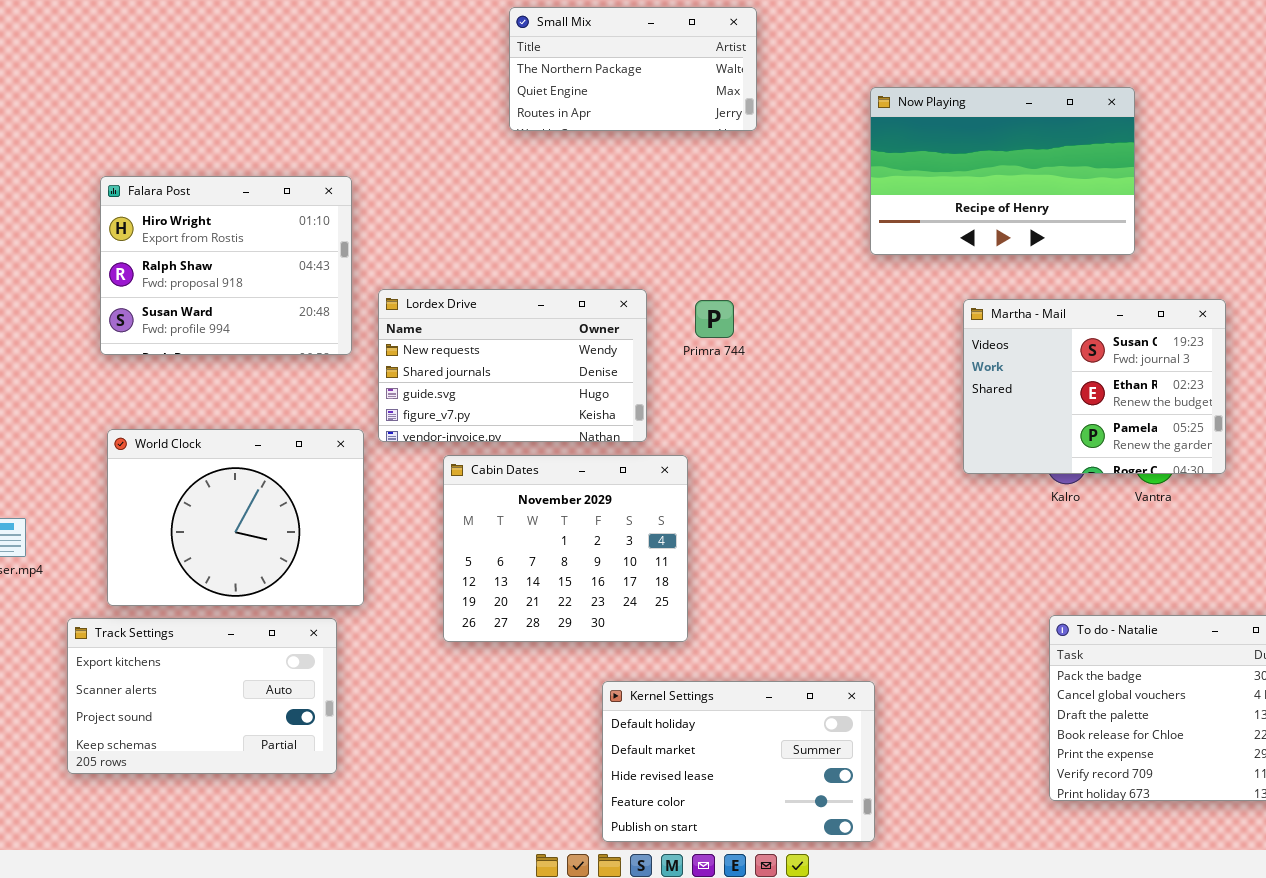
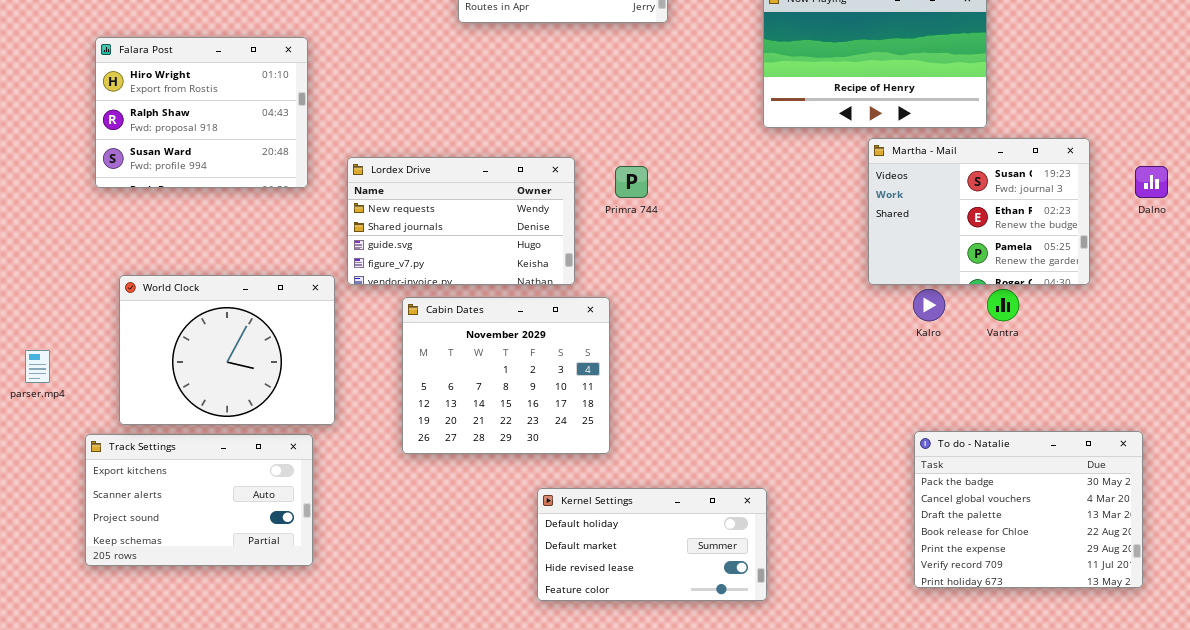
Falara Post: [100,176,352,355] -> [95,37,308,188], moved
Martha - Mail: [963,299,1226,474] -> [868,138,1090,285], moved
Kernel Settings: [602,681,875,842] -> [537,488,767,601], resized

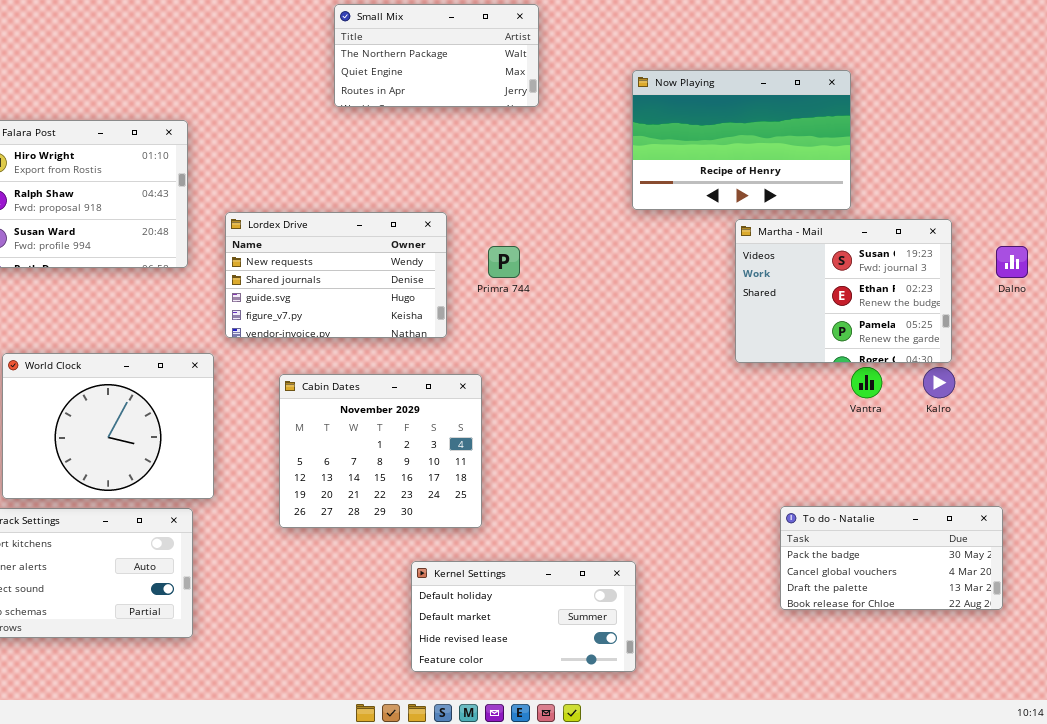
Lordex Drive: [347,157,575,285] -> [225,212,447,338], moved
Kalro: [913,289,945,321] -> [923,367,955,398], moved
To do - Natalie: [914,431,1143,588] -> [780,506,1003,610], resized

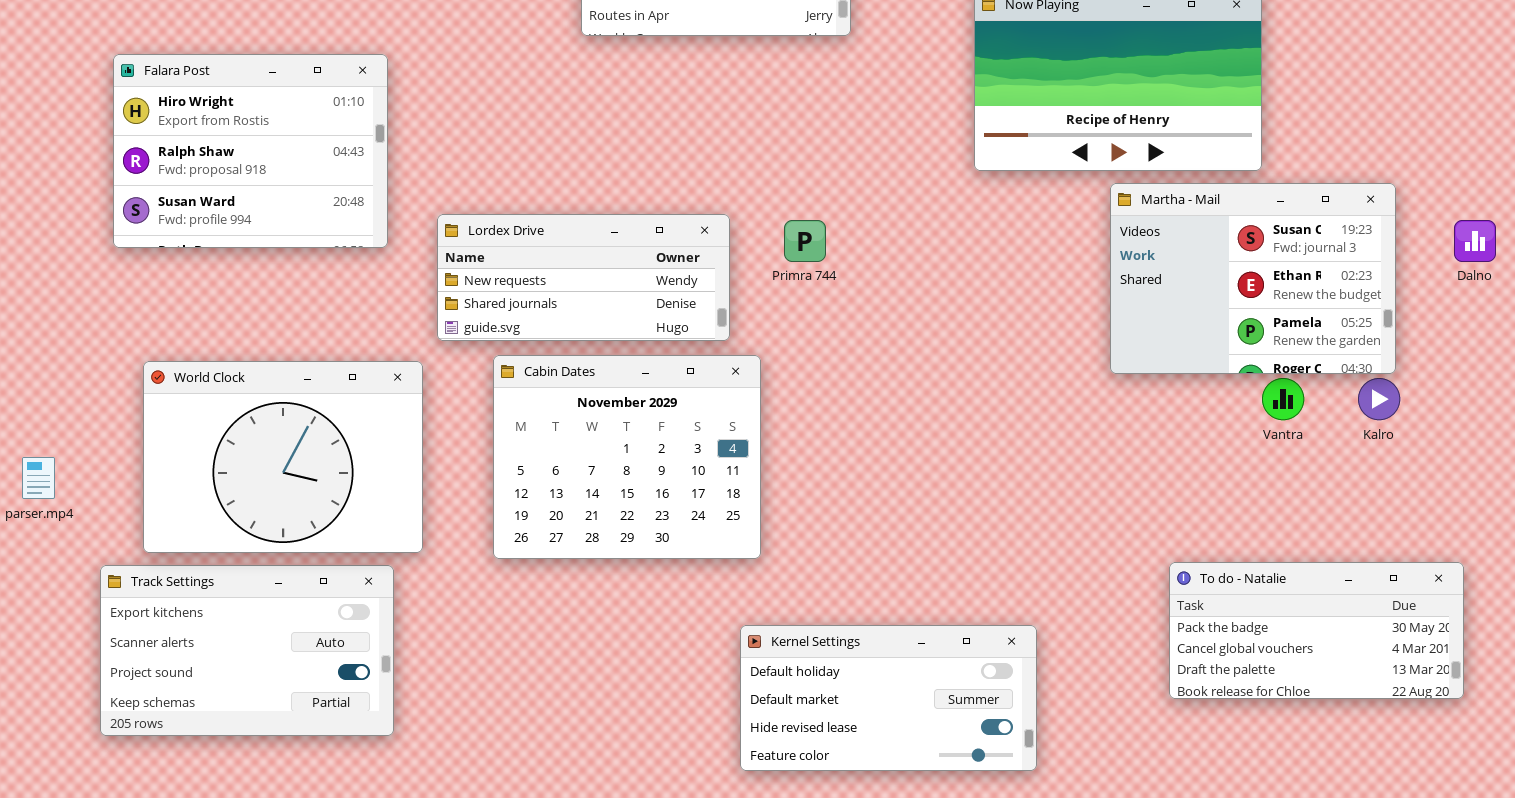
Lordex Drive: [225,212,447,338] -> [437,214,730,341], resized
Cabin Dates: [279,374,482,528] -> [493,355,761,559], moved
Kernel Settings: [411,561,636,672] -> [740,625,1037,771], moved

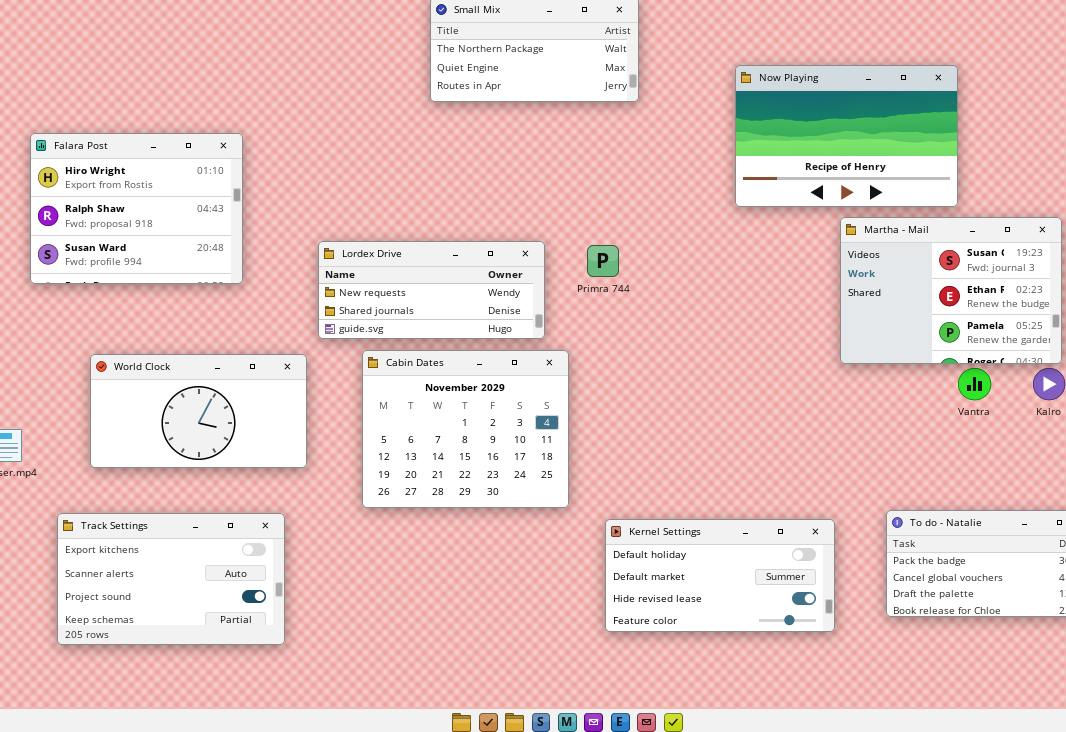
Falara Post: [113,54,388,248] -> [30,133,243,284], moved
World Clock: [143,361,423,553] -> [90,354,307,468], resized
Kernel Settings: [740,625,1037,771] -> [605,519,835,632], moved

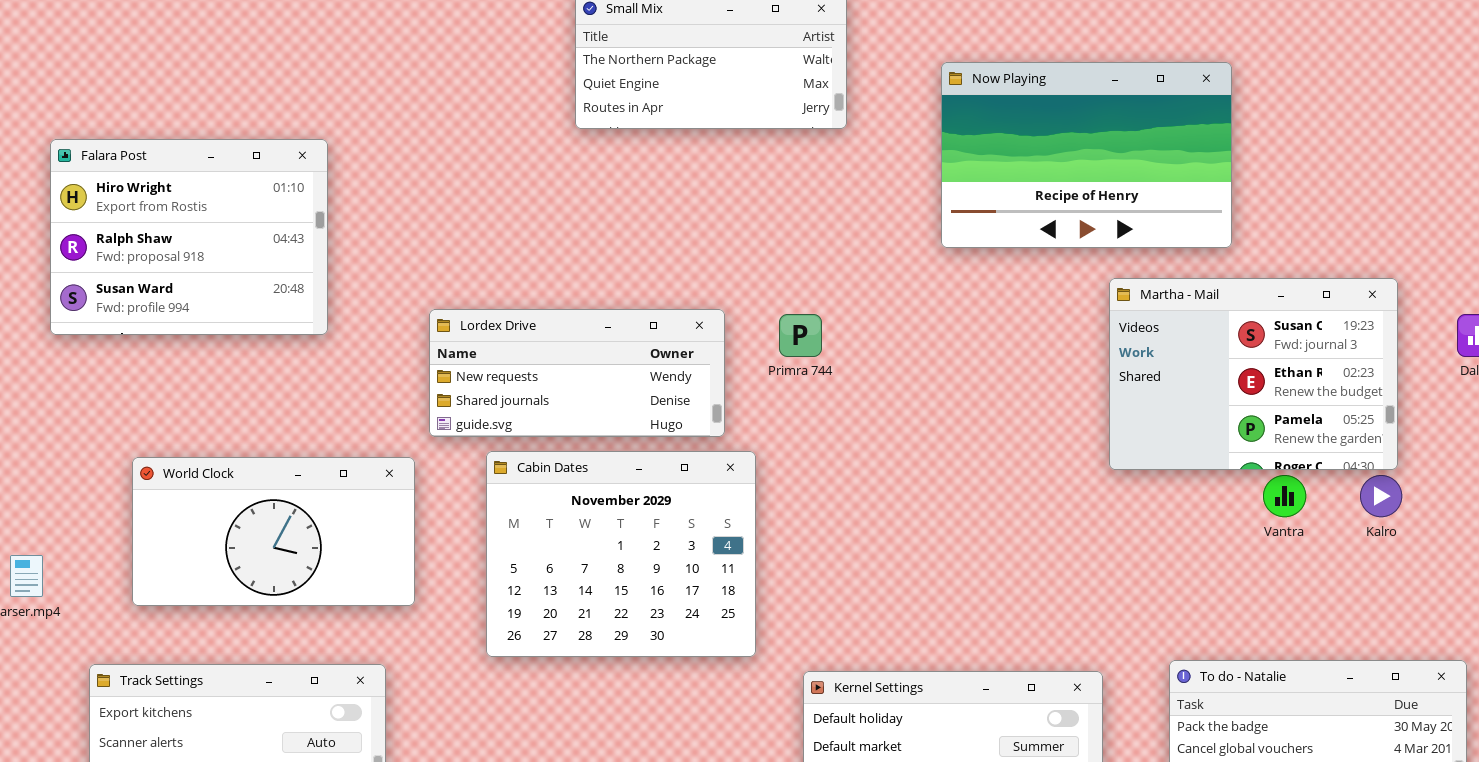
Now Playing: [735,65,958,207] -> [941,62,1232,248], moved
Falara Post: [30,133,243,284] -> [50,139,328,335], moved

